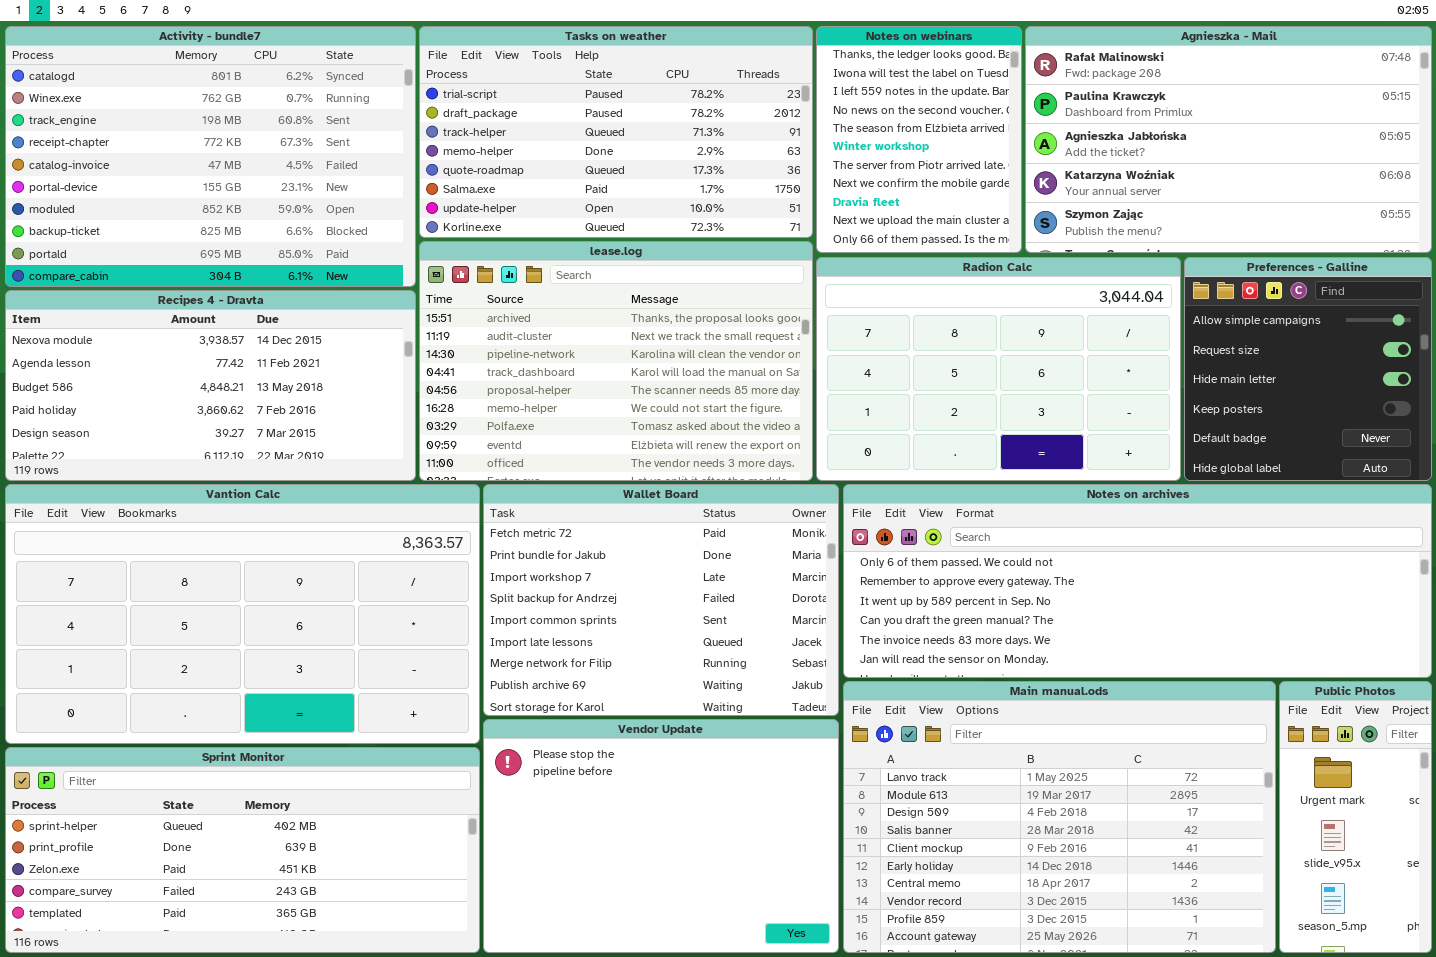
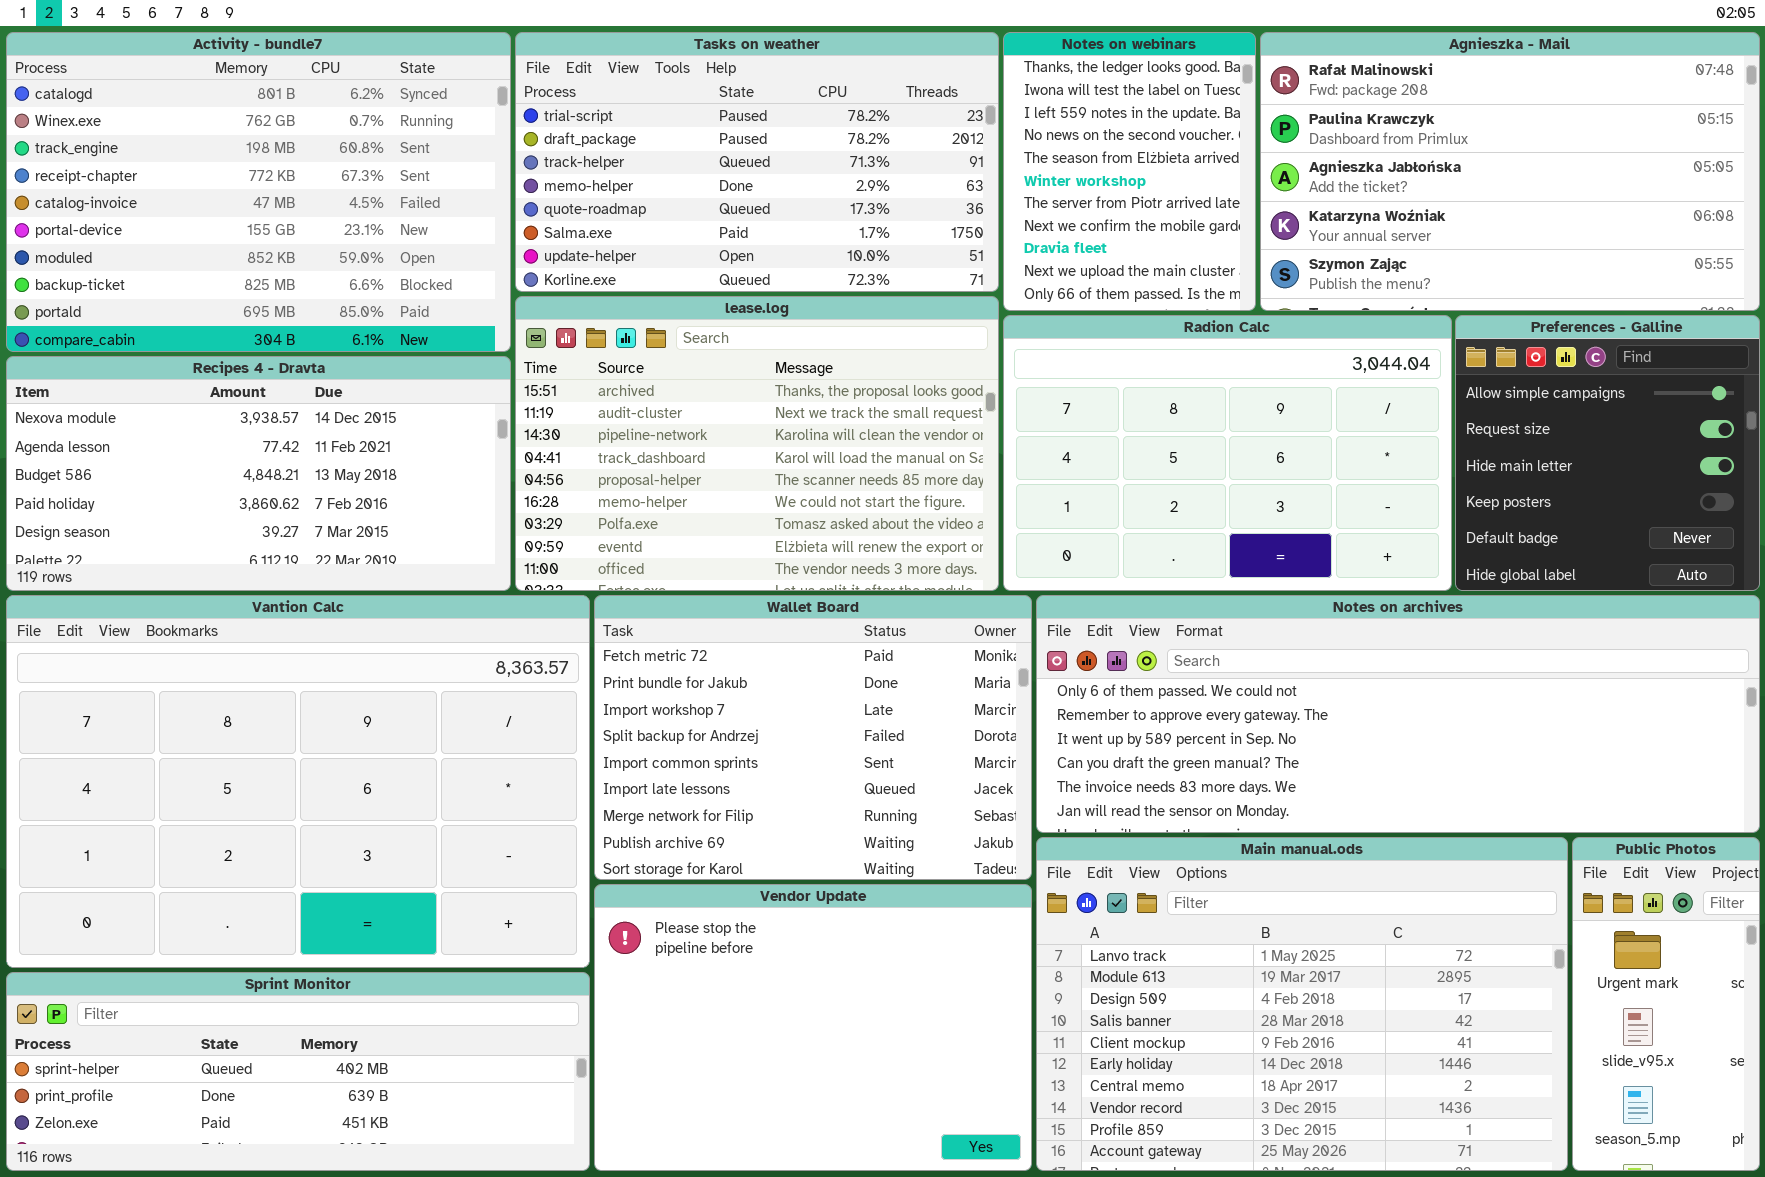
Vantion Calc: [5,484,480,744] -> [6,595,590,968], resized
Sprint Monitor: [5,747,480,953] -> [6,972,590,1171], resized

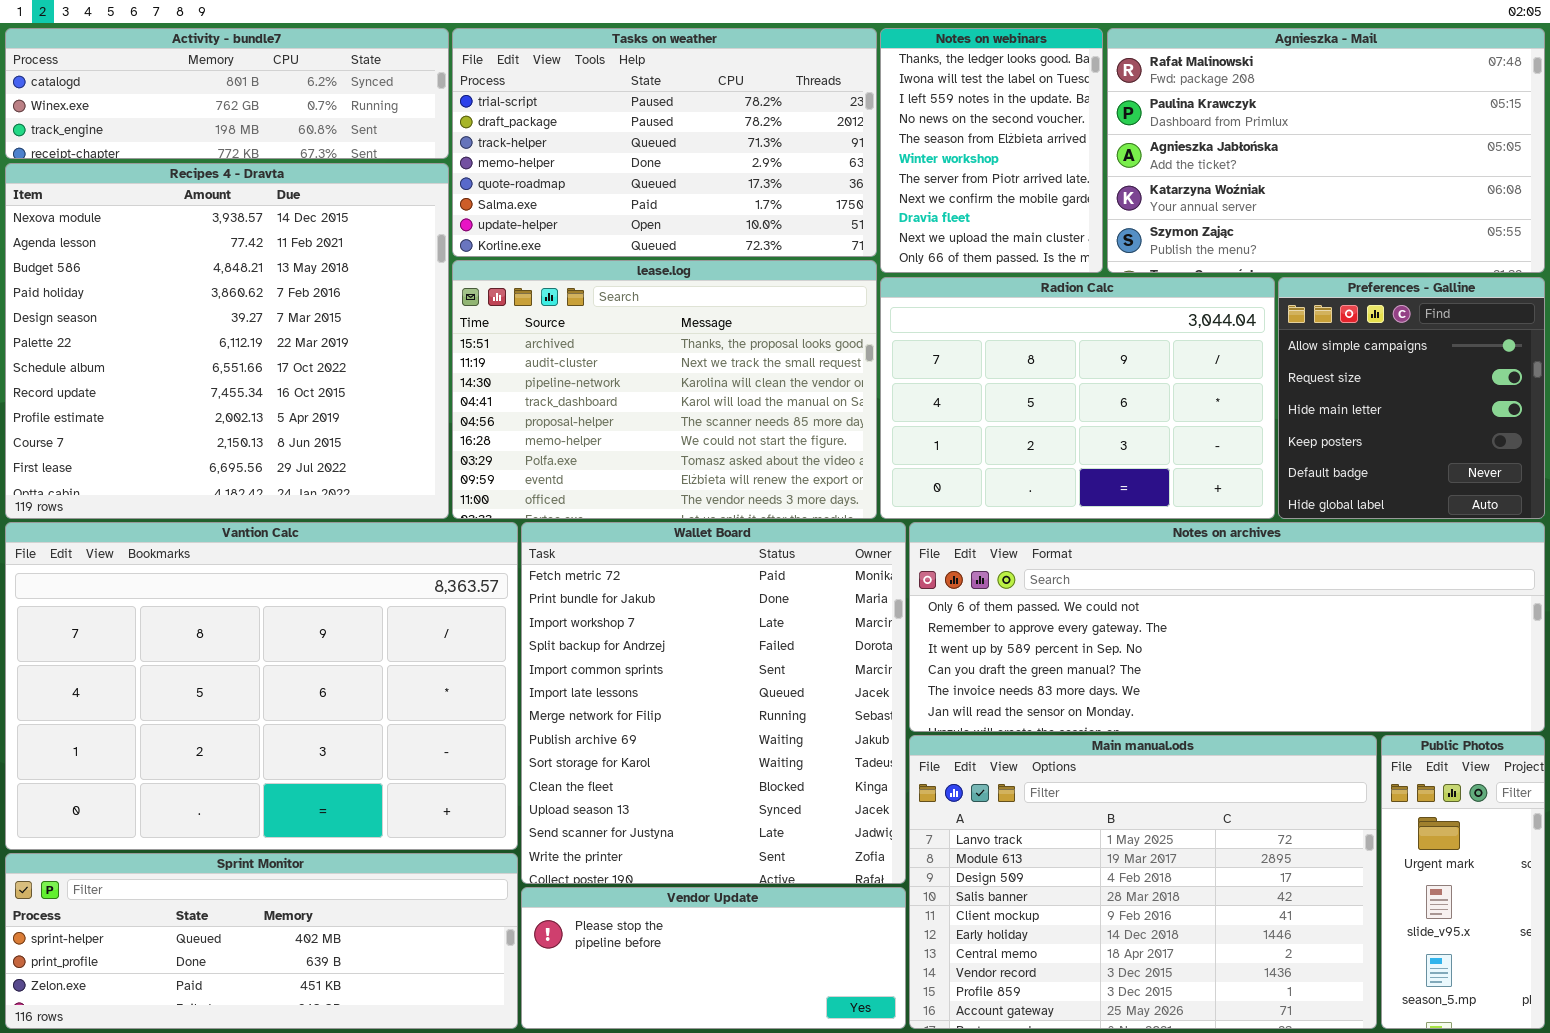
Activity - bundle7: [6,32,511,352] -> [5,28,449,159], resized
Recipes 4 - Dravta: [6,356,511,591] -> [5,163,449,519], resized
Wallet Board: [594,595,1032,880] -> [521,522,906,884], resized
Vendor Update: [594,884,1032,1171] -> [521,887,906,1029], resized

